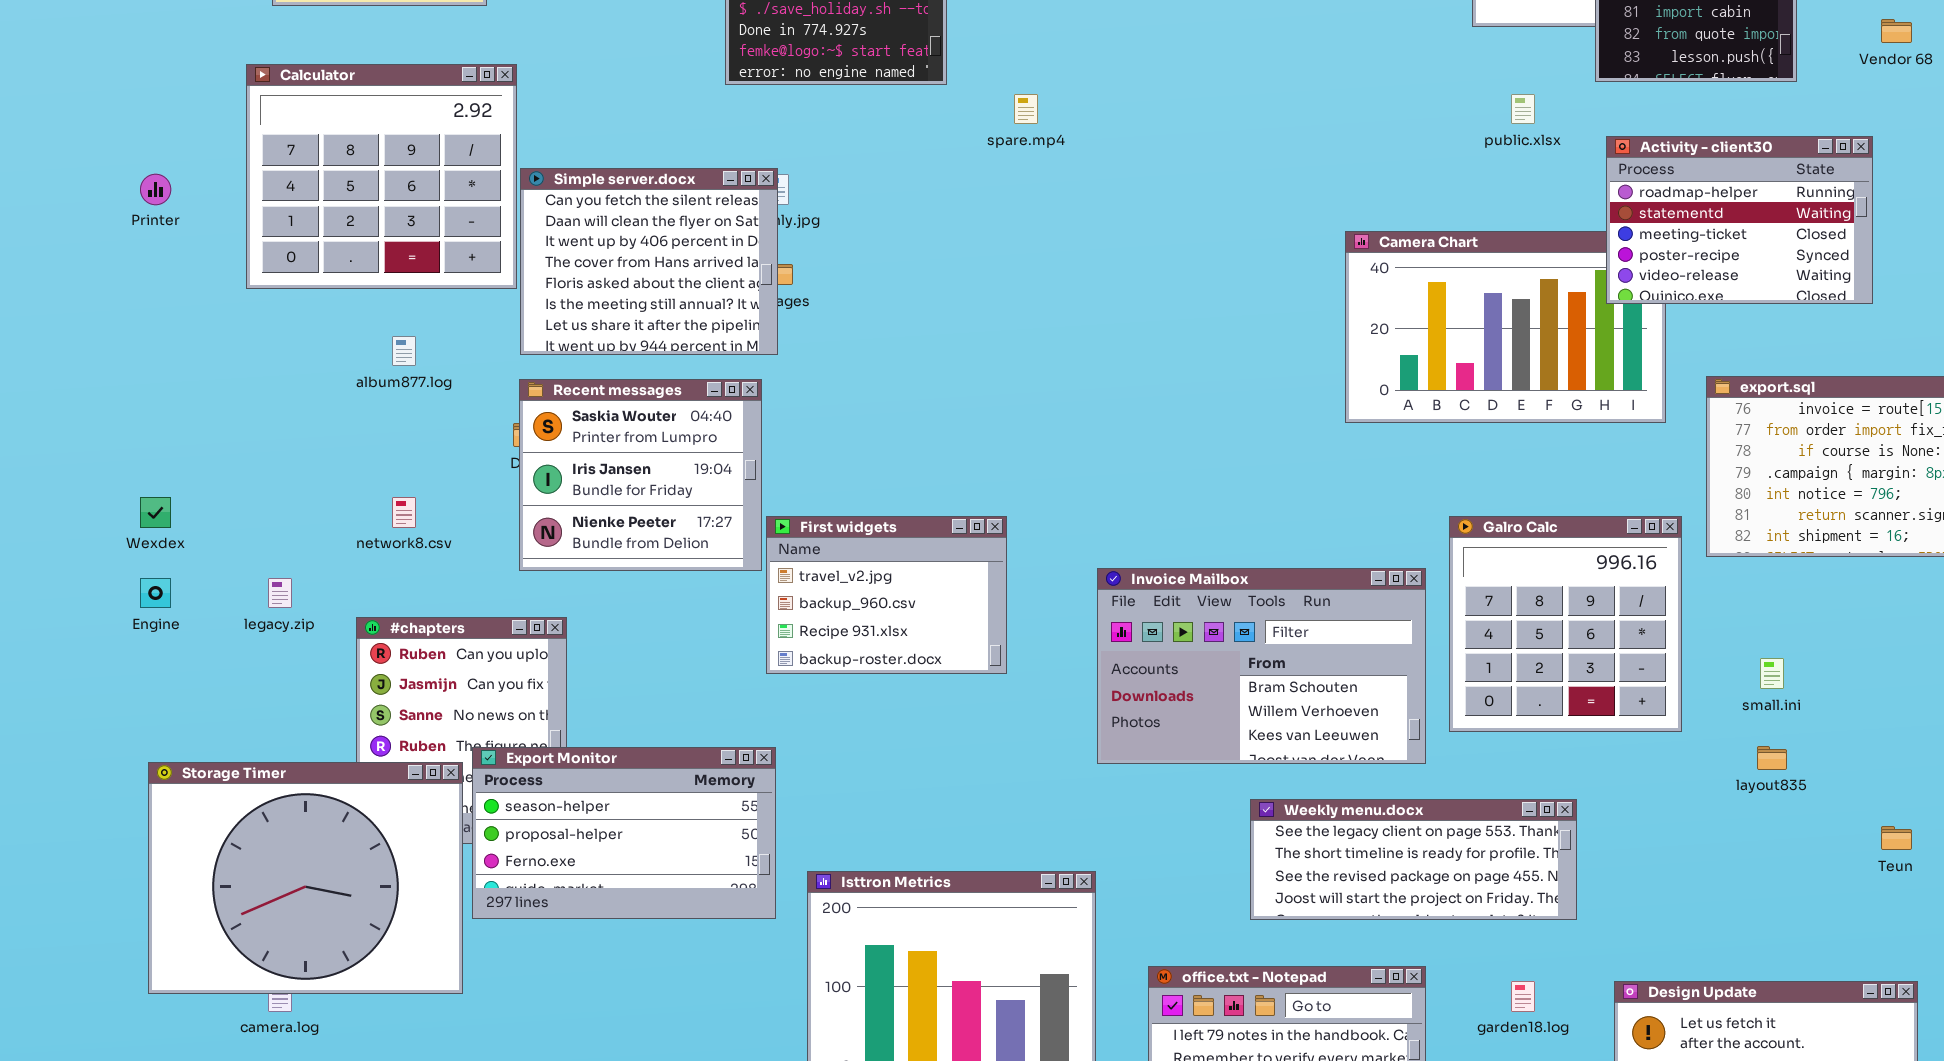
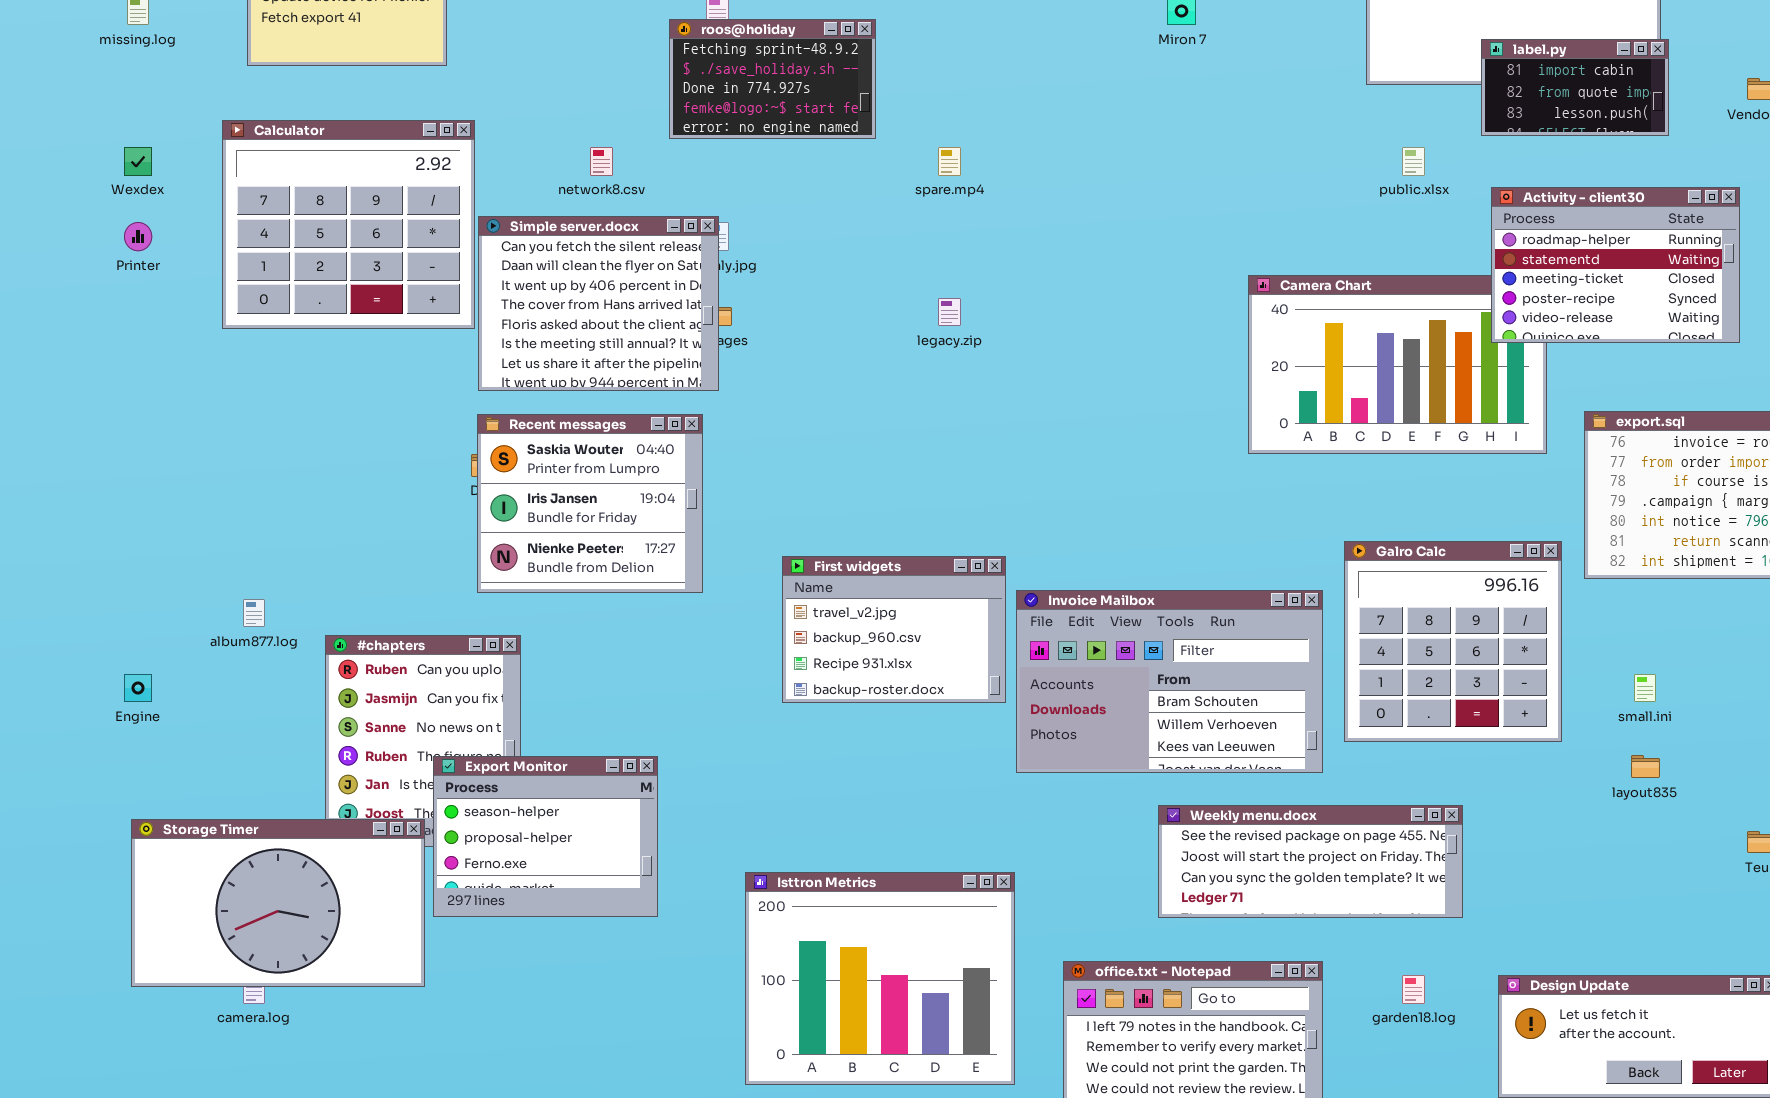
album877.log: [392,336,416,366] -> [243,599,265,627], moved
Wexdex: [140,497,171,528] -> [124,147,152,176], moved
network8.csv: [392,497,416,528] -> [590,147,613,176], moved
First widgets: [766,516,1007,674] -> [782,556,1006,703], moved
Engine: [140,578,171,608] -> [124,674,152,702], moved
legacy.zip: [268,578,292,608] -> [938,298,961,326], moved
Export Monitor: [472,747,776,919] -> [433,756,658,917], resized
Storage Timer: [148,762,463,994] -> [131,819,425,987], resized
Weekly menu.docx: [1250,799,1577,920] -> [1158,805,1463,918], scrolled down 2 rows

